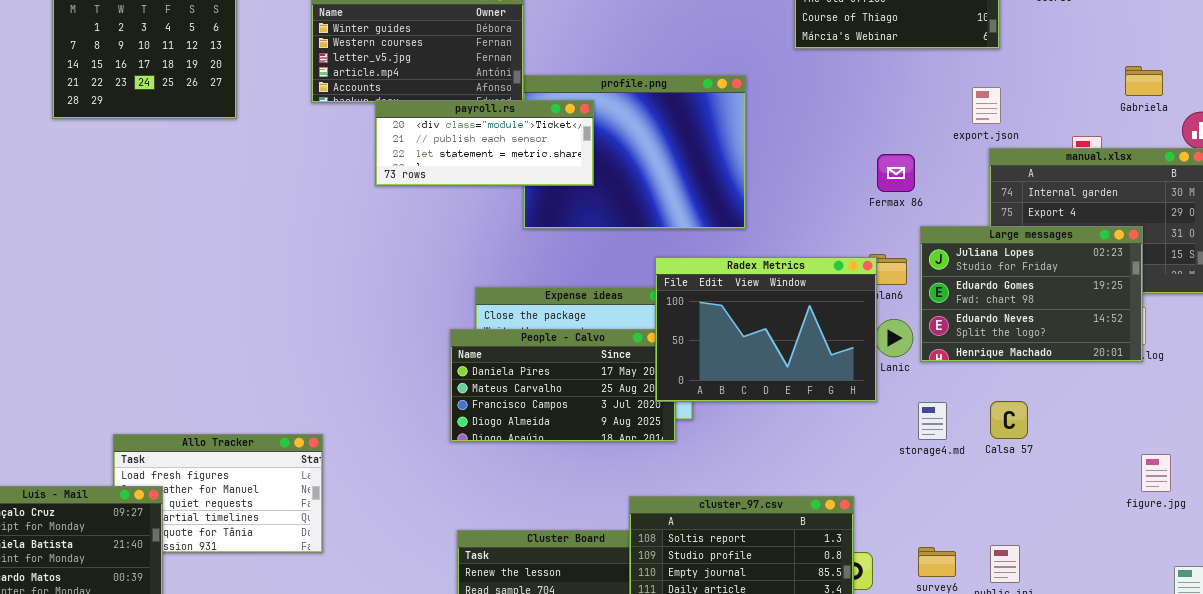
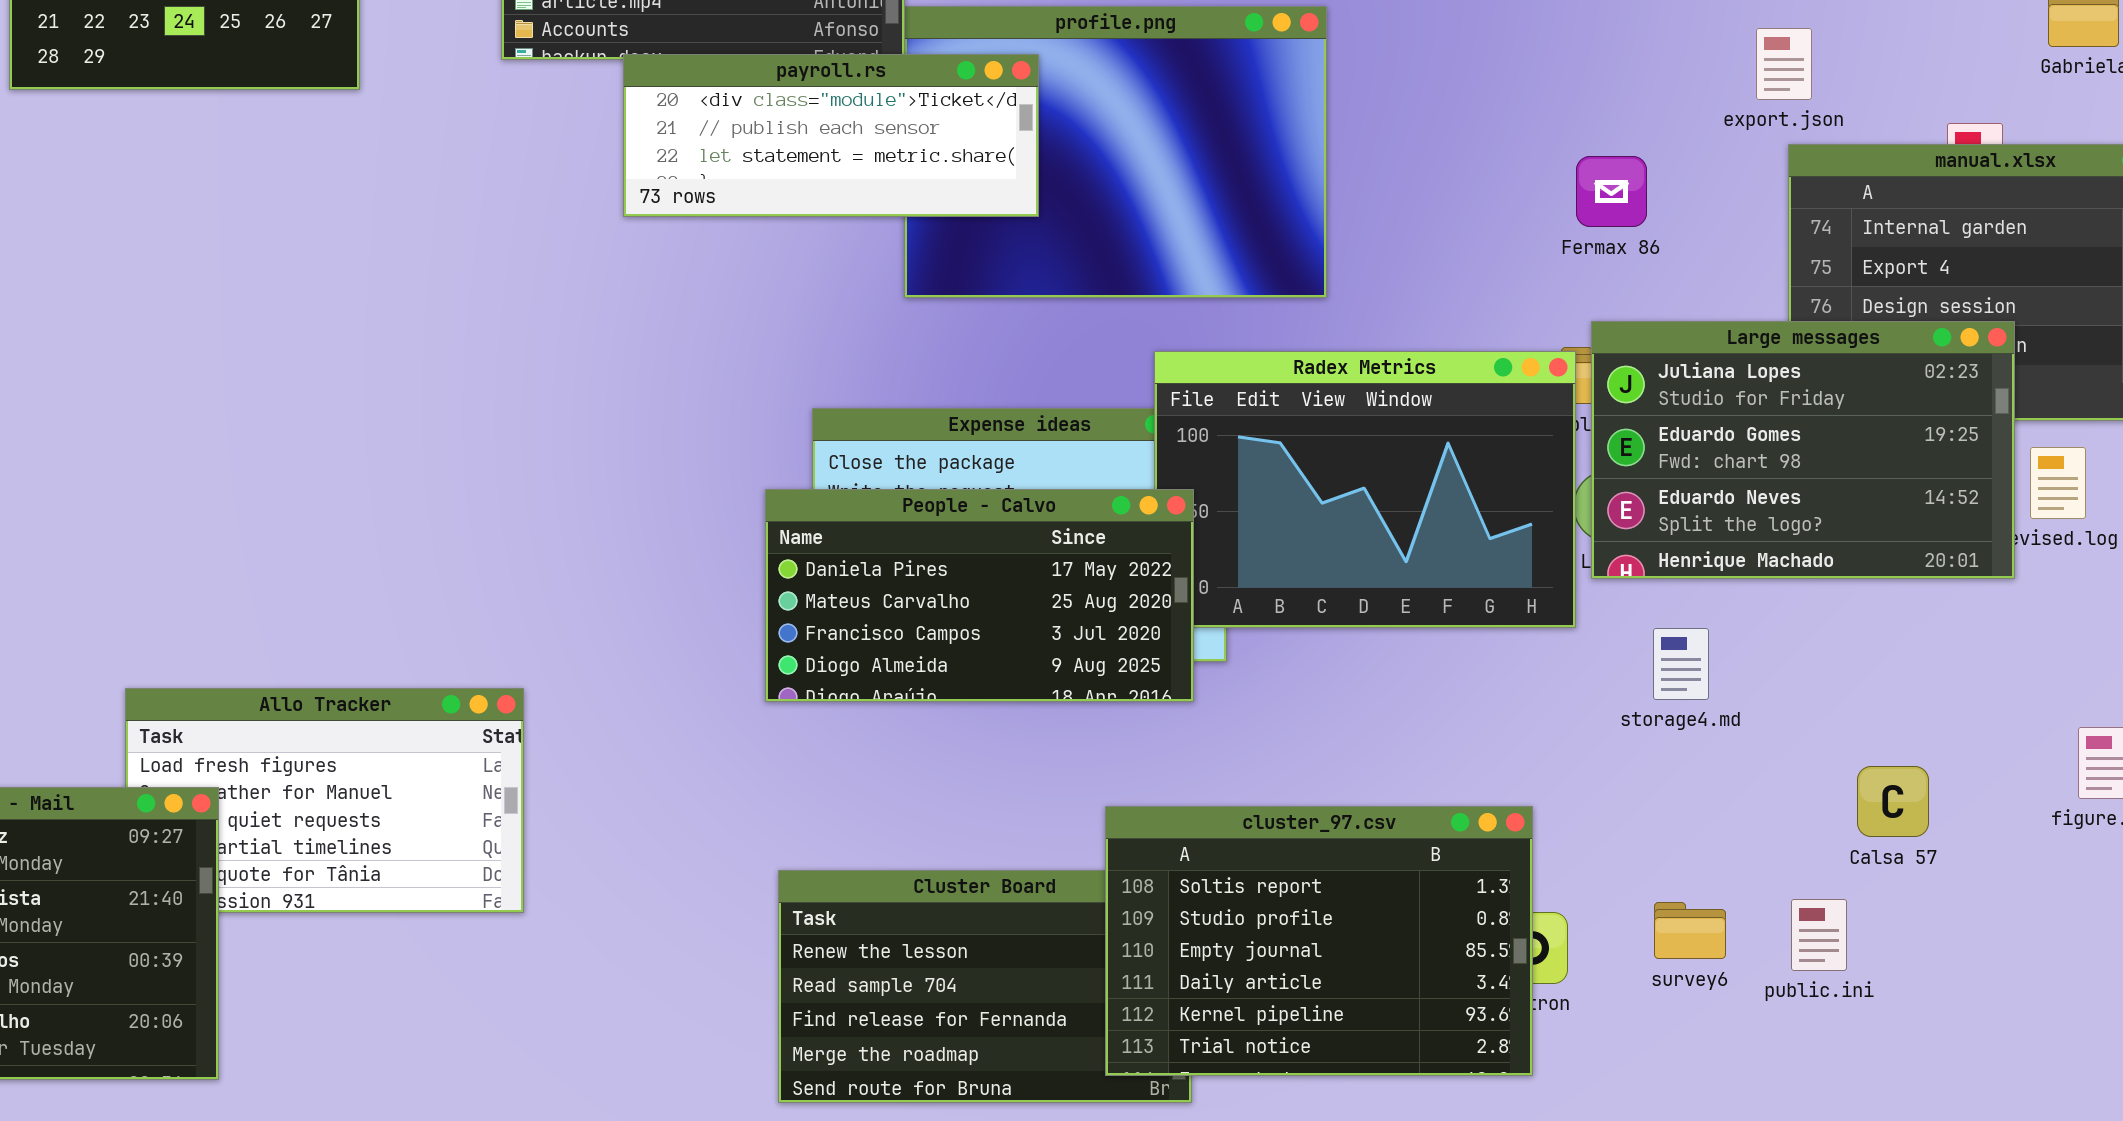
Large messages: [920,226,1143,362] -> [1591,321,2015,579], moved
People - Calvo: [450,329,676,442] -> [765,489,1194,702], raised
Calsa 57: [990,401,1028,439] -> [1857,766,1929,837], moved

